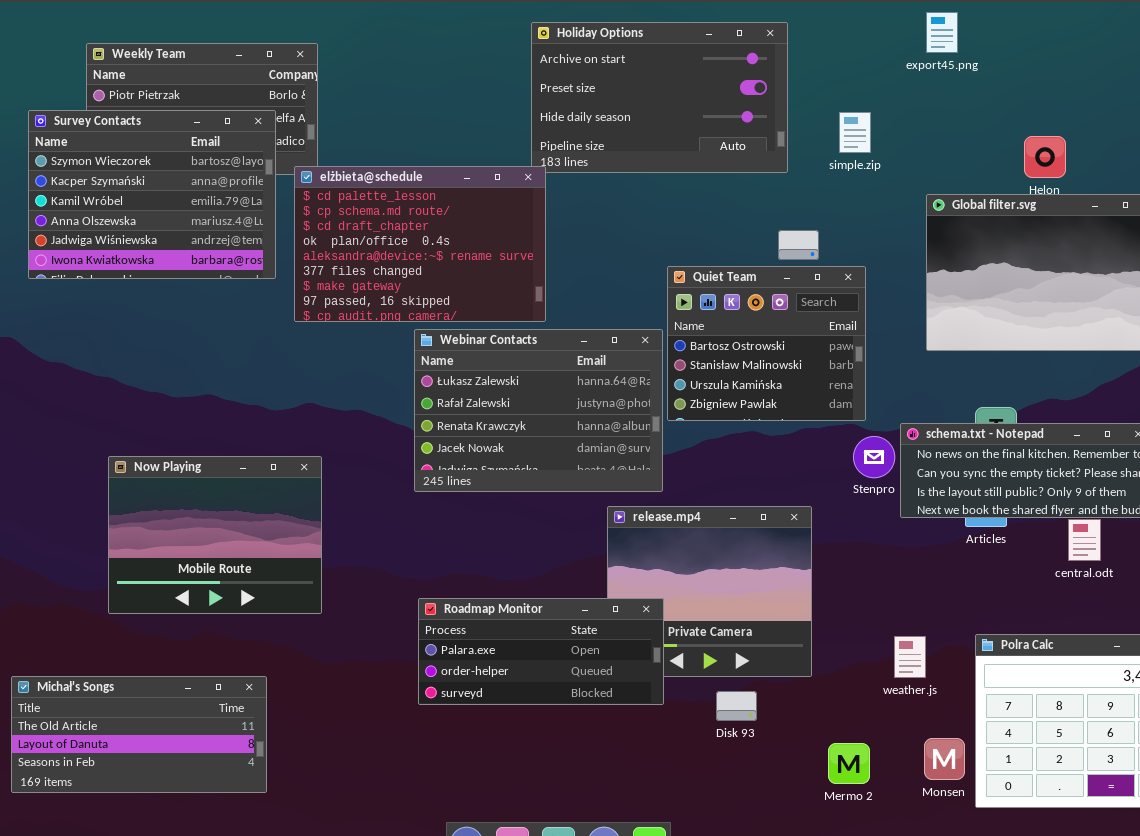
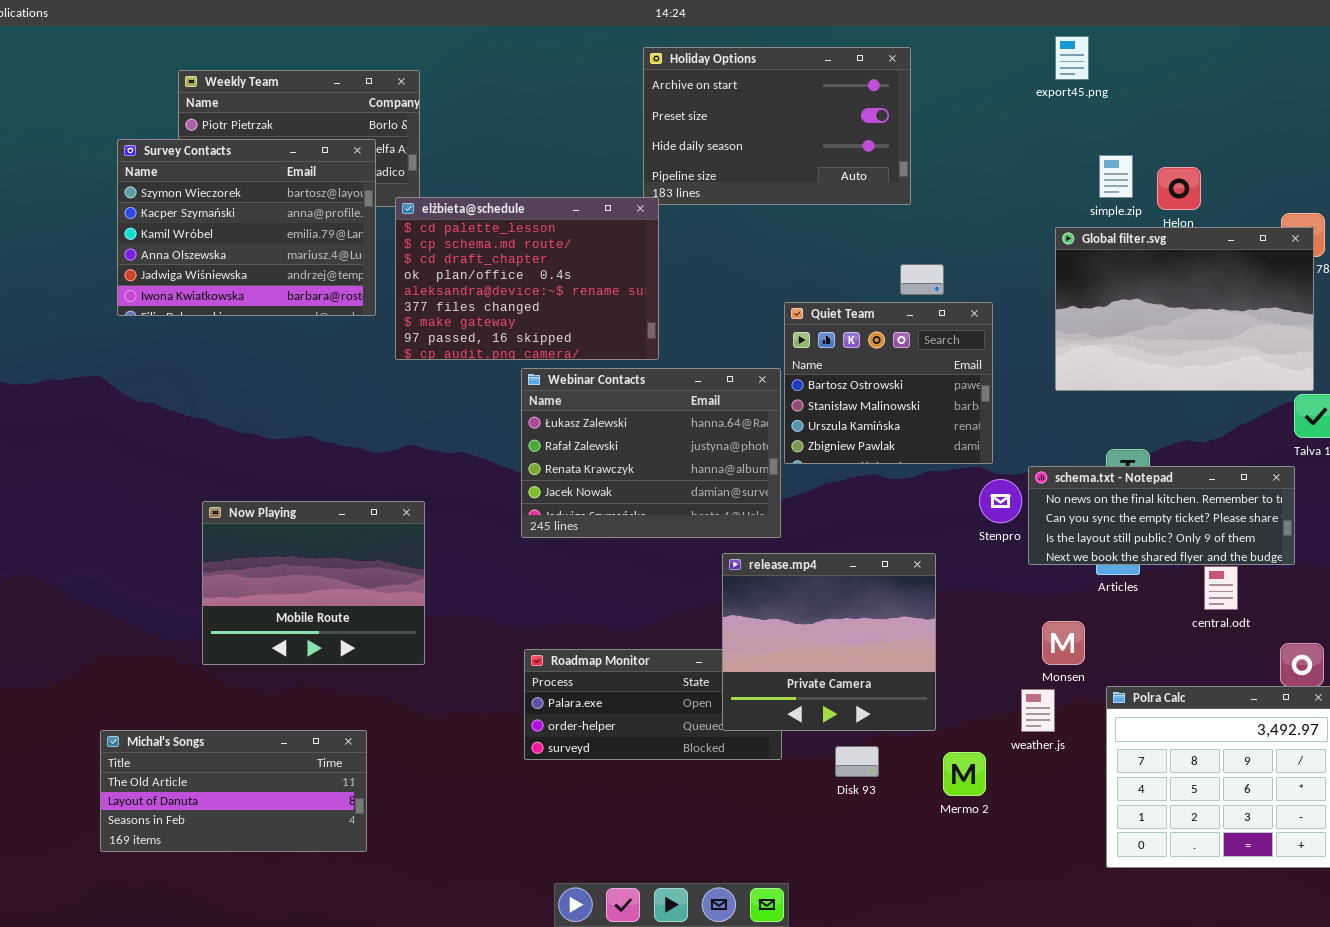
simple.zip: [839,112,871,153] -> [1099,155,1133,198], moved
release.mp4: [607,506,812,677] -> [722,553,936,731], raised
Monsen: [924,738,965,780] -> [1042,621,1085,665], moved
Mermo 2: [828,743,870,784] -> [943,752,986,796], moved

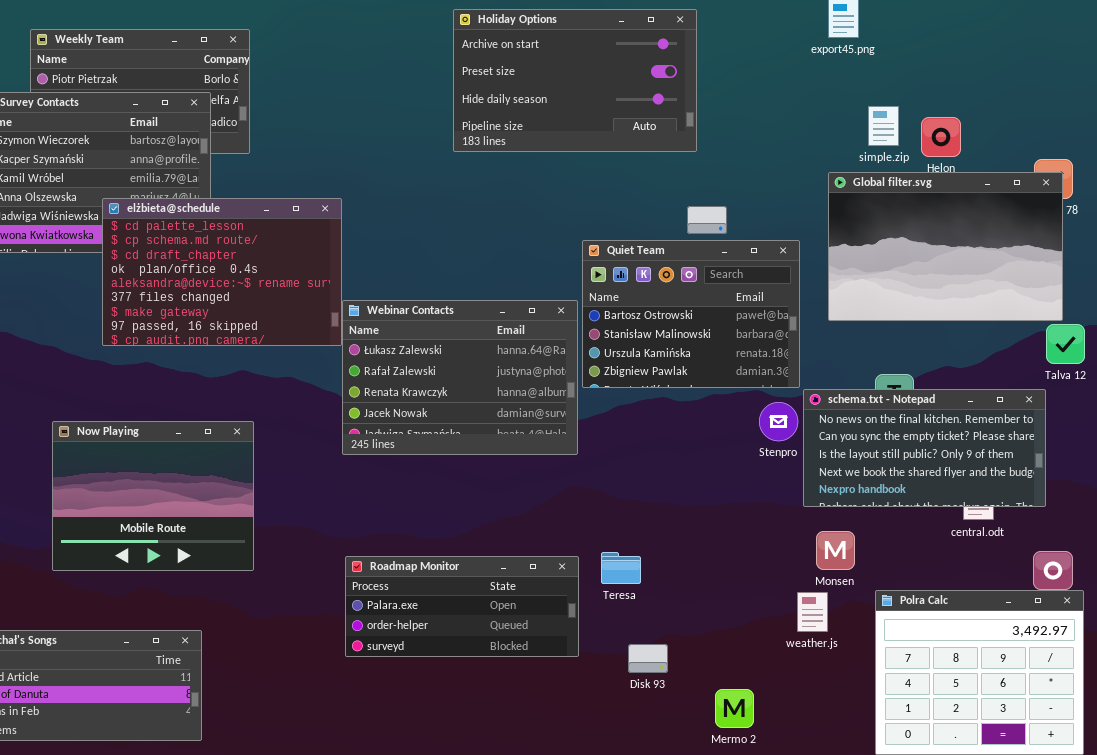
elżbieta@schedule: [395,197,659,360] -> [102,198,342,346], moved
Quiet Team: [784,302,993,464] -> [582,240,800,388], resized
schema.txt - Notepad: [1028,466,1295,565] -> [803,389,1046,507], resized
release.mp4: [722,553,936,731] -> none, closed
Mermo 2: [943,752,986,796] -> [715,689,754,728], moved

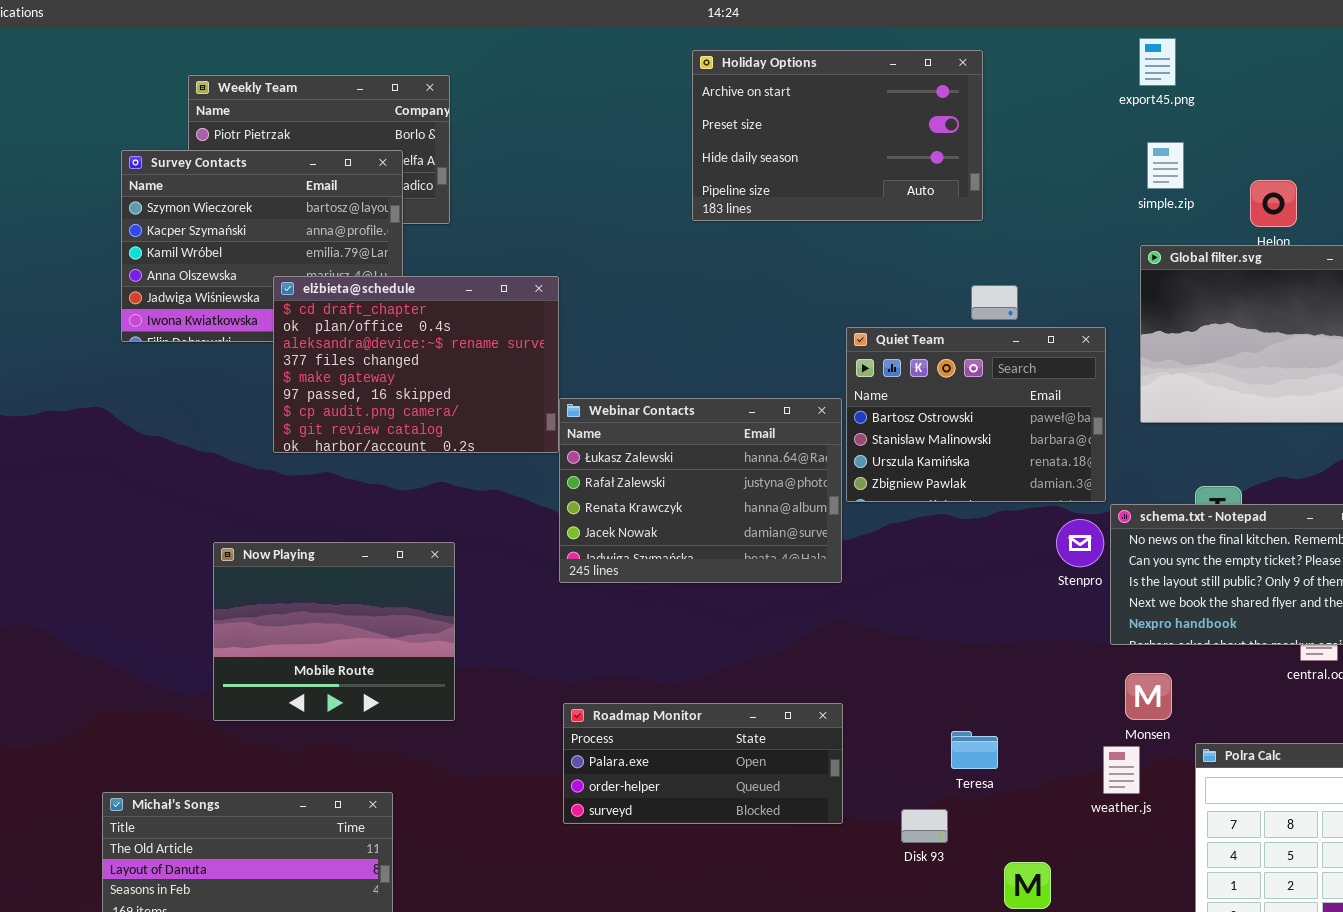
simple.zip: [868,106,899,146] -> [1147,142,1184,189], moved
elżbieta@schedule: [102,198,342,346] -> [273,276,559,453], scrolled down 2 rows
Teresa: [601,552,641,584] -> [951,731,998,769], moved

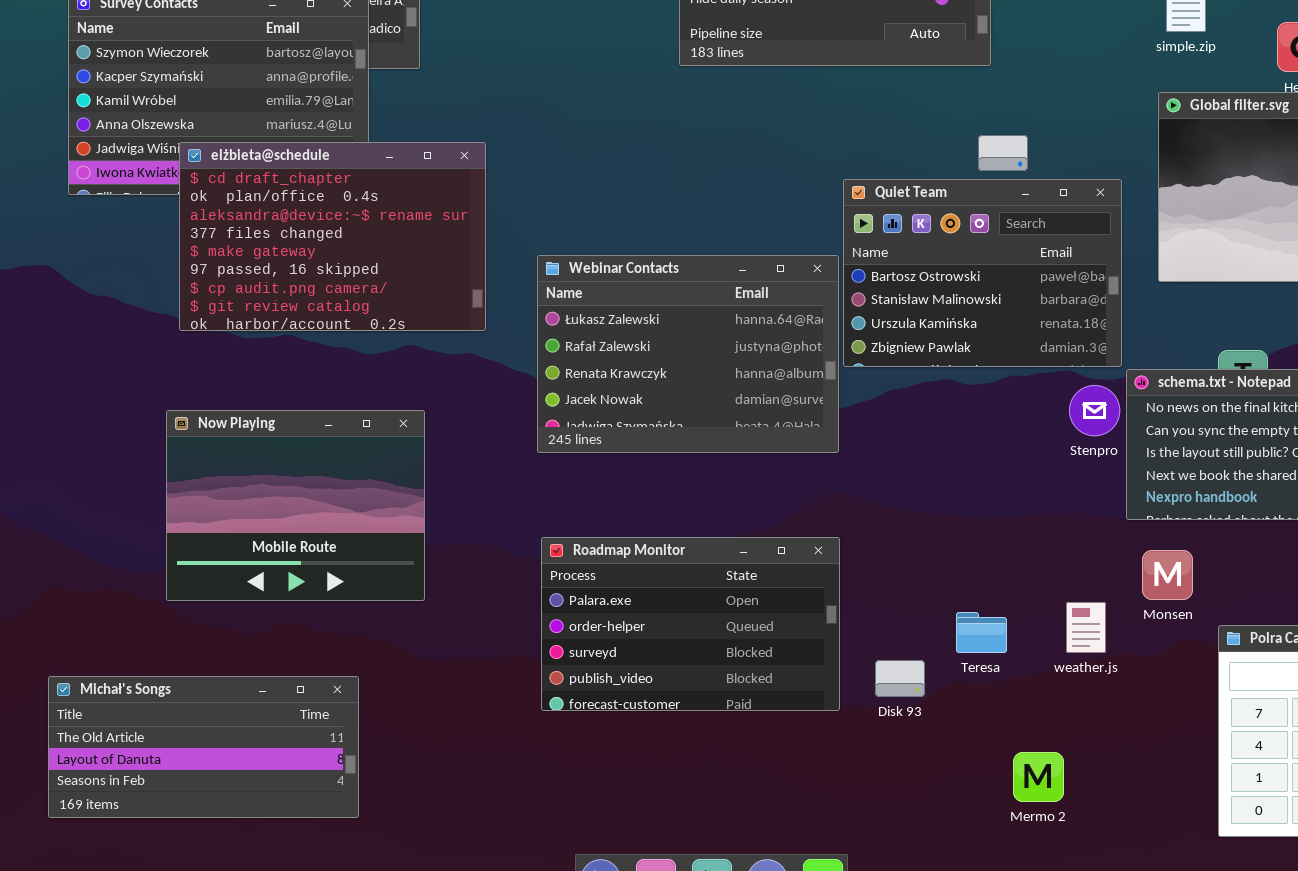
elżbieta@schedule: [273,276,559,453] -> [179,142,486,331], moved
Roadmap Monitor: [563,703,843,824] -> [541,537,840,711], resized
weather.js: [1103,746,1140,794] -> [1066,602,1106,653], moved
Disk 93: [901,809,948,843] -> [875,660,925,697], moved

